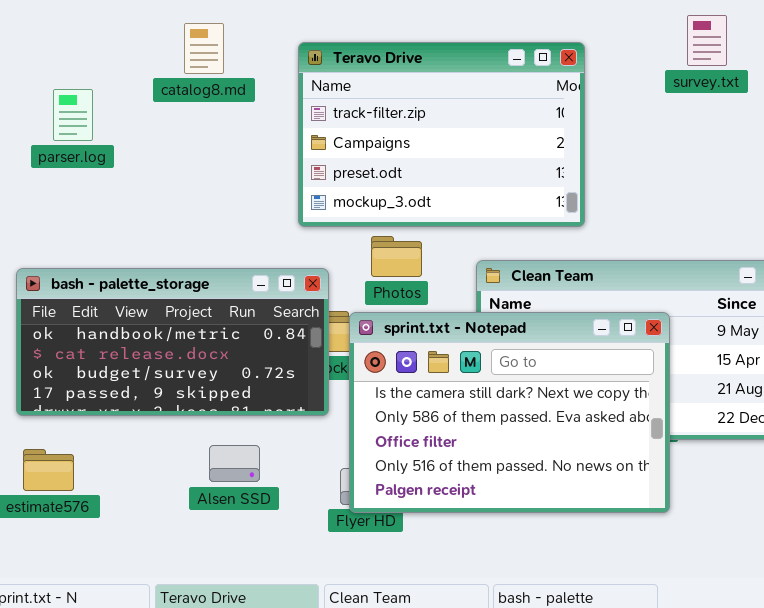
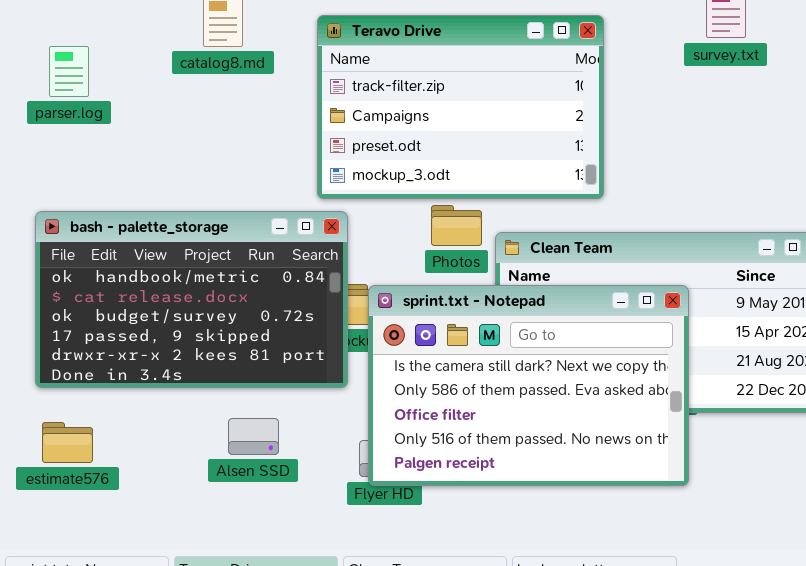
parser.log: [53,89,93,141] -> [49,46,89,97], moved
Photos: [371,236,422,277] -> [431,205,482,246], moved
bash - palette_storage: [16,268,329,416] -> [35,211,348,388], resized

